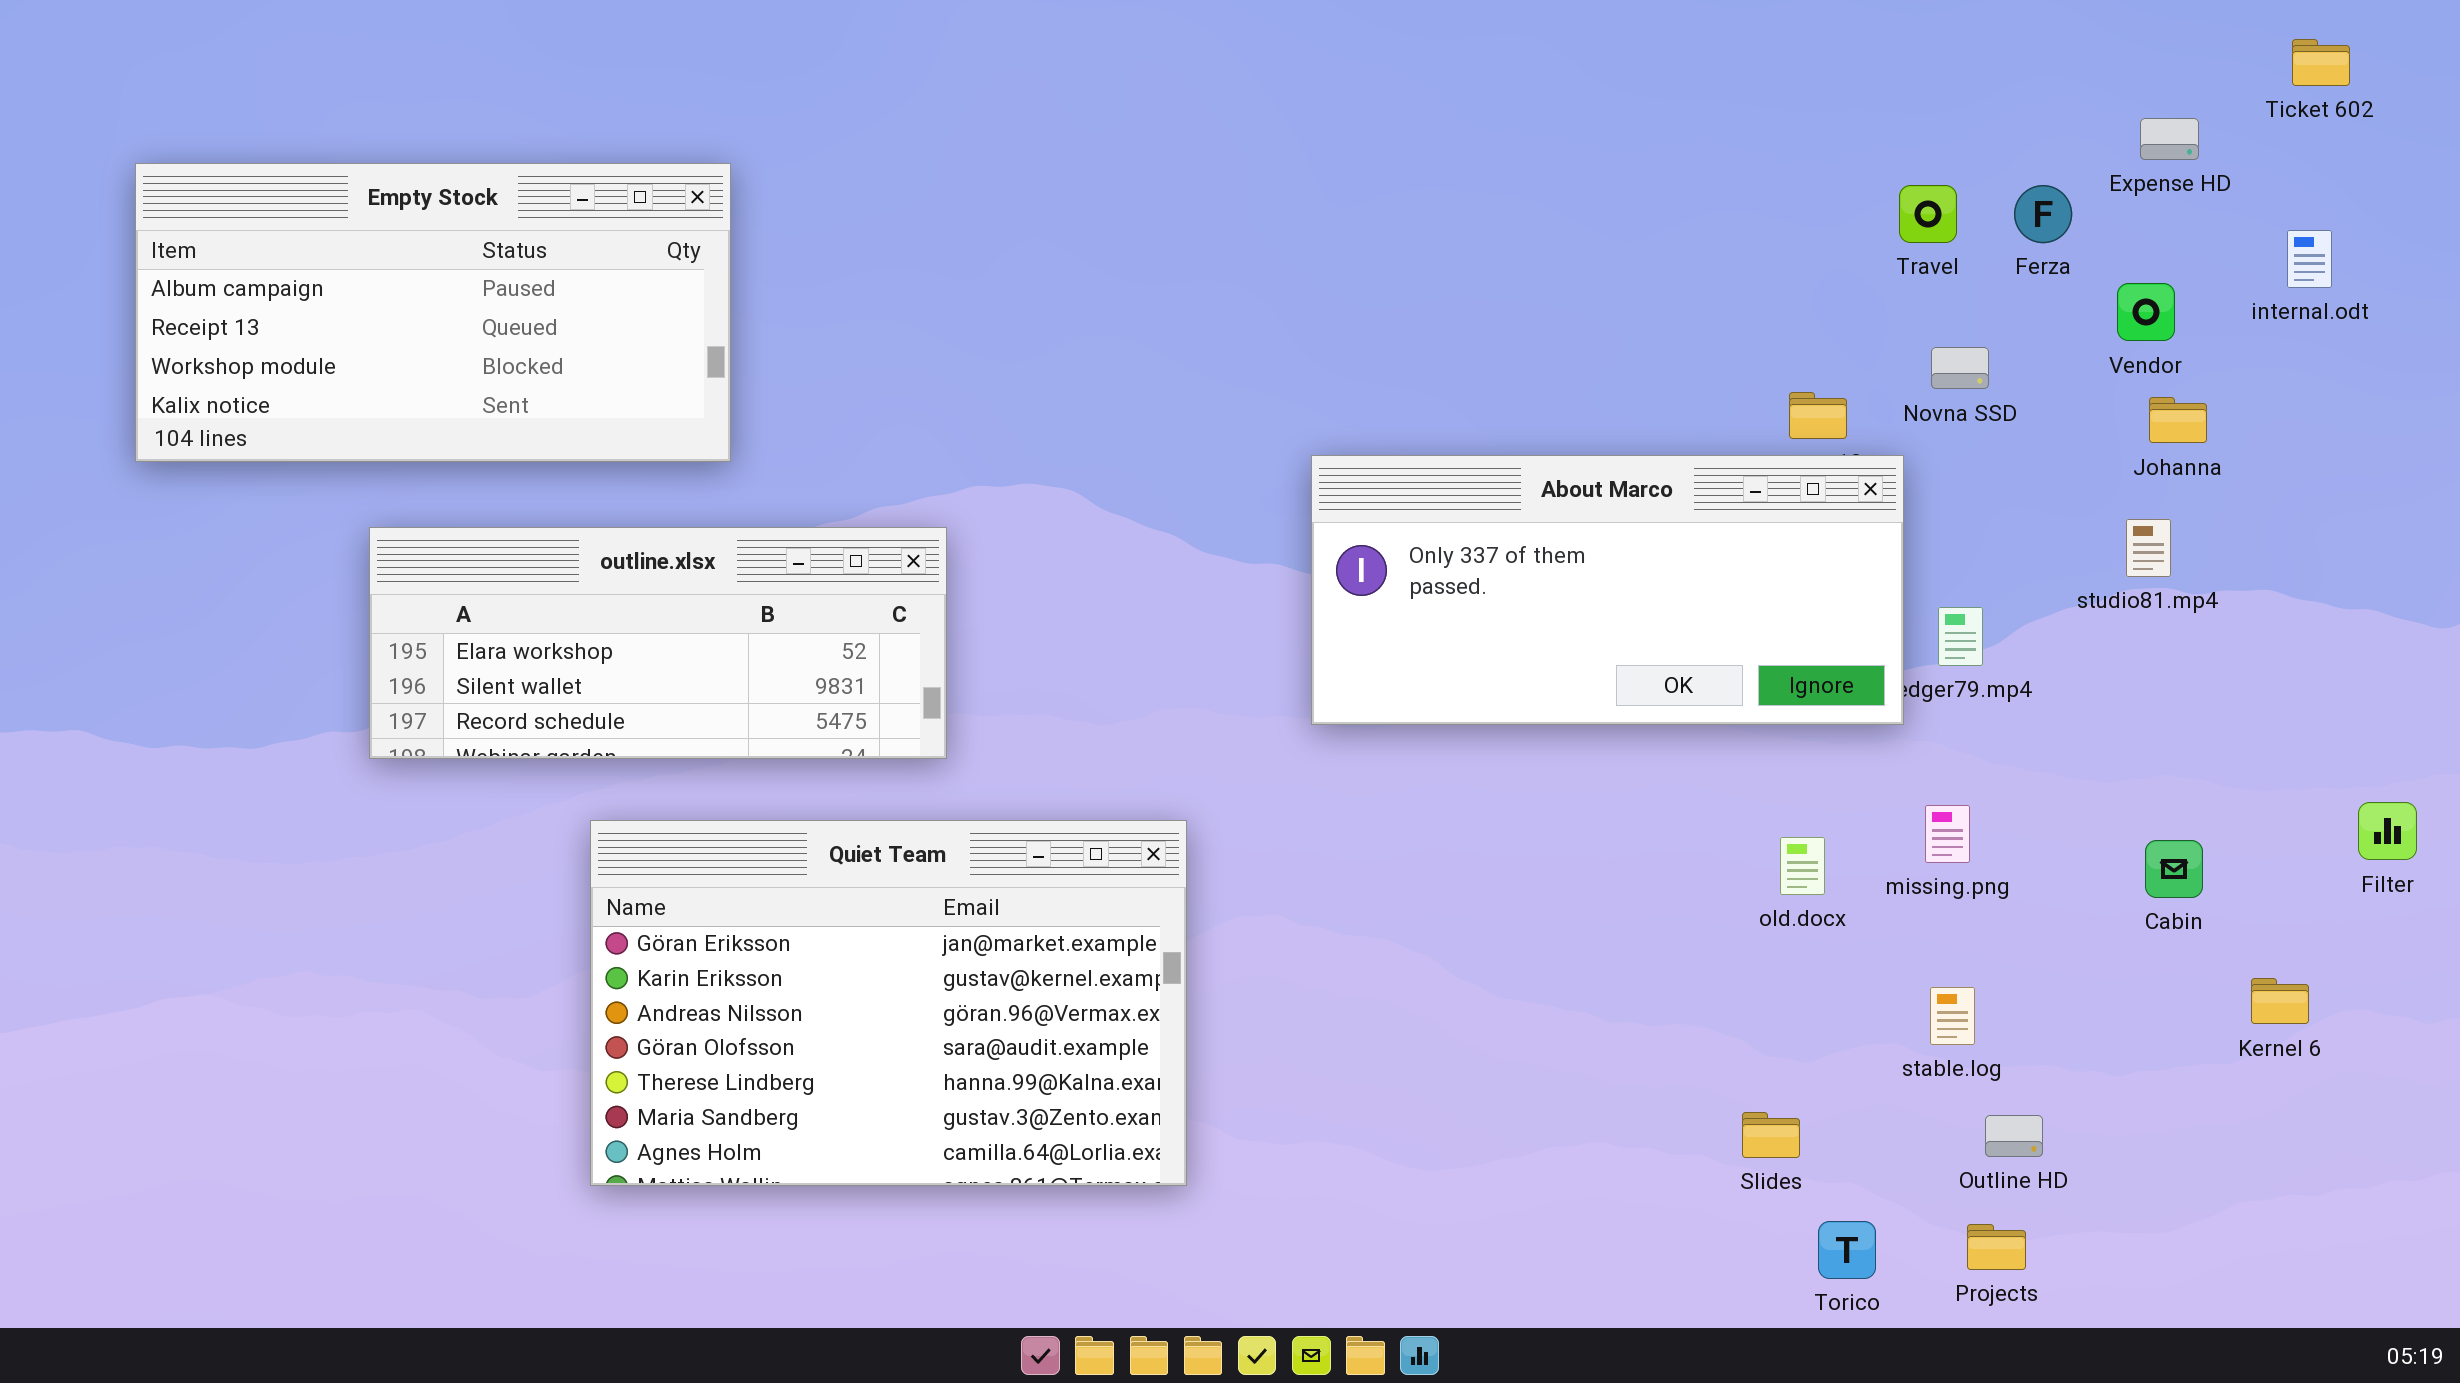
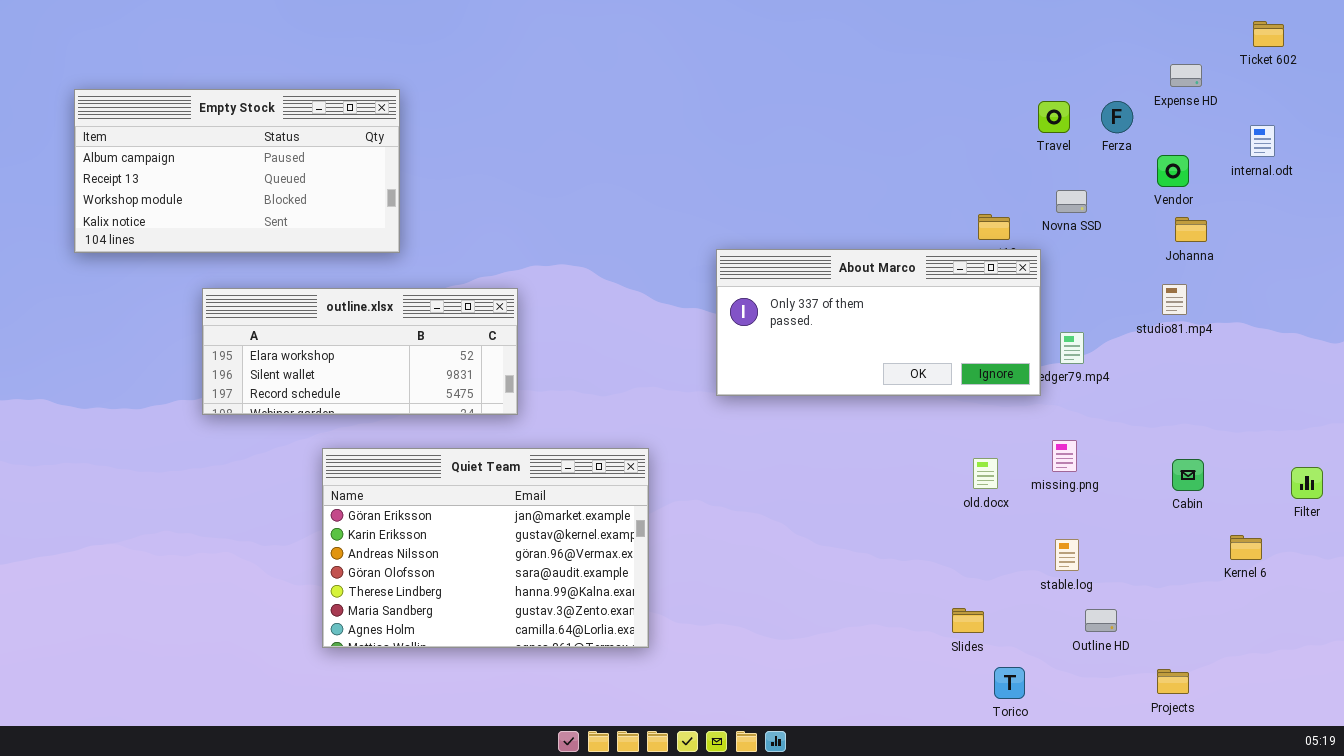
Filter: [2358,802,2417,860] -> [1291,467,1323,499], moved
Projects: [1967,1224,2026,1270] -> [1157,669,1189,694], moved

